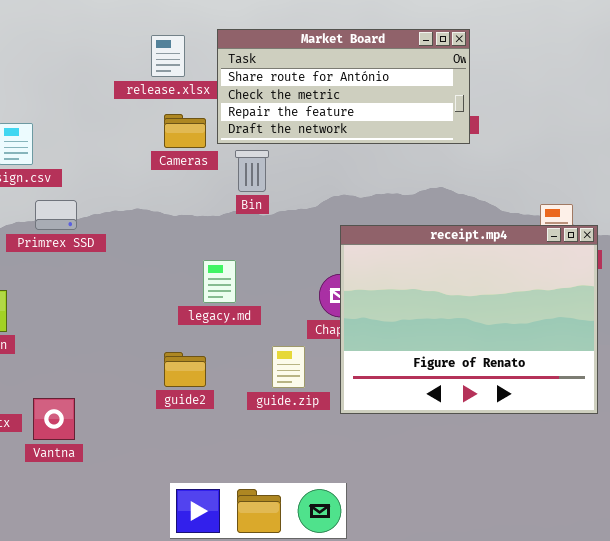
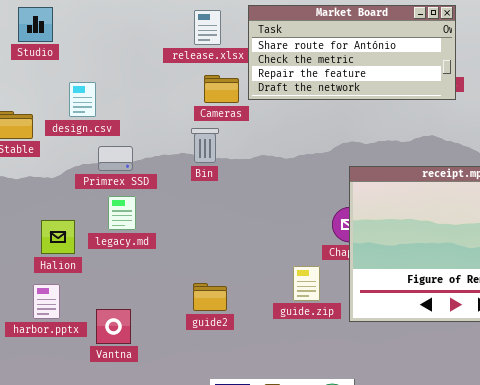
Bin: [235,150,269,192] -> [191,128,219,163], moved
legacy.md: [203,260,236,303] -> [108,196,136,230], moved
guide2: [164,352,206,387] -> [193,283,227,311], moved

